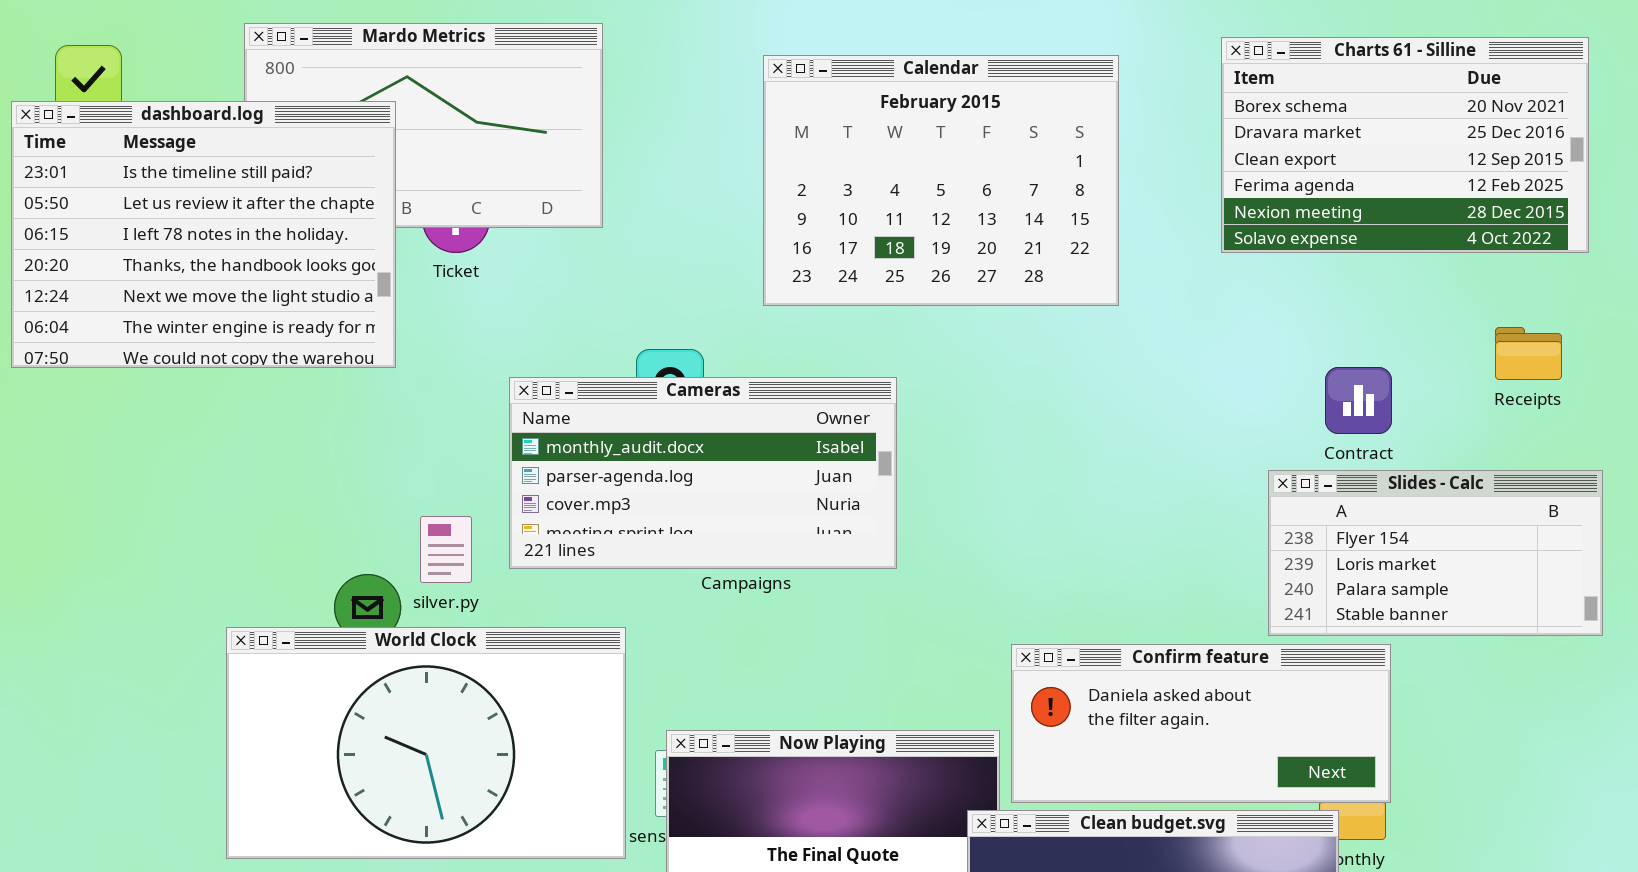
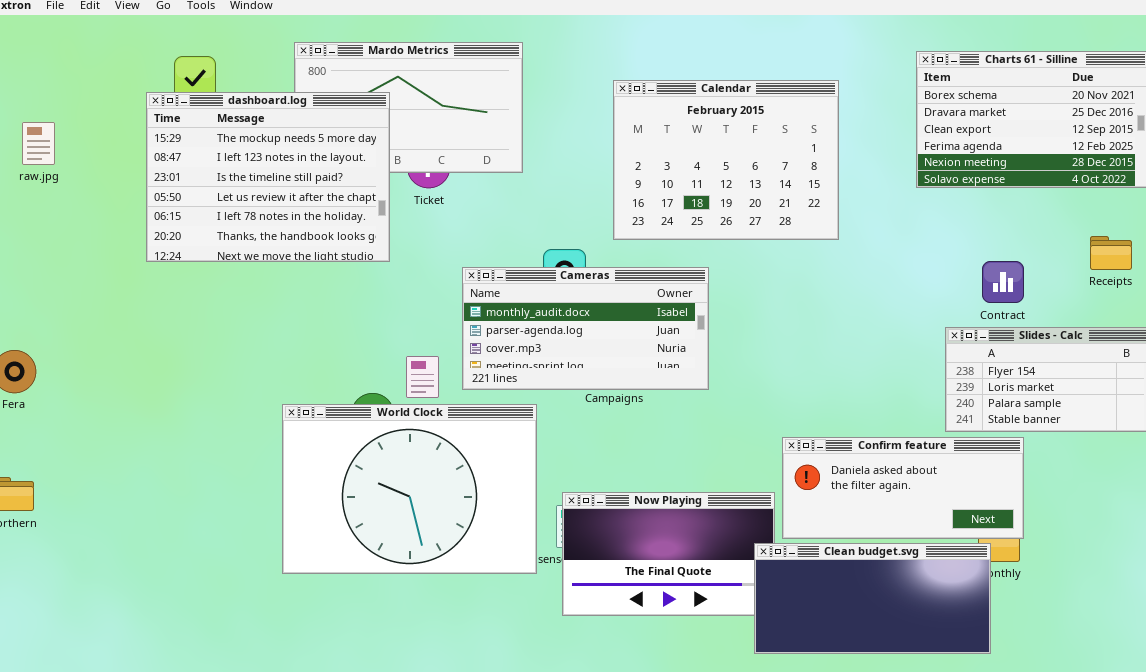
Calendar: [763,55,1119,306] -> [613,80,839,240], moved
dashboard.log: [11,101,396,368] -> [146,92,390,262], scrolled up 2 rows
World Clock: [226,627,626,859] -> [282,404,537,574], resized

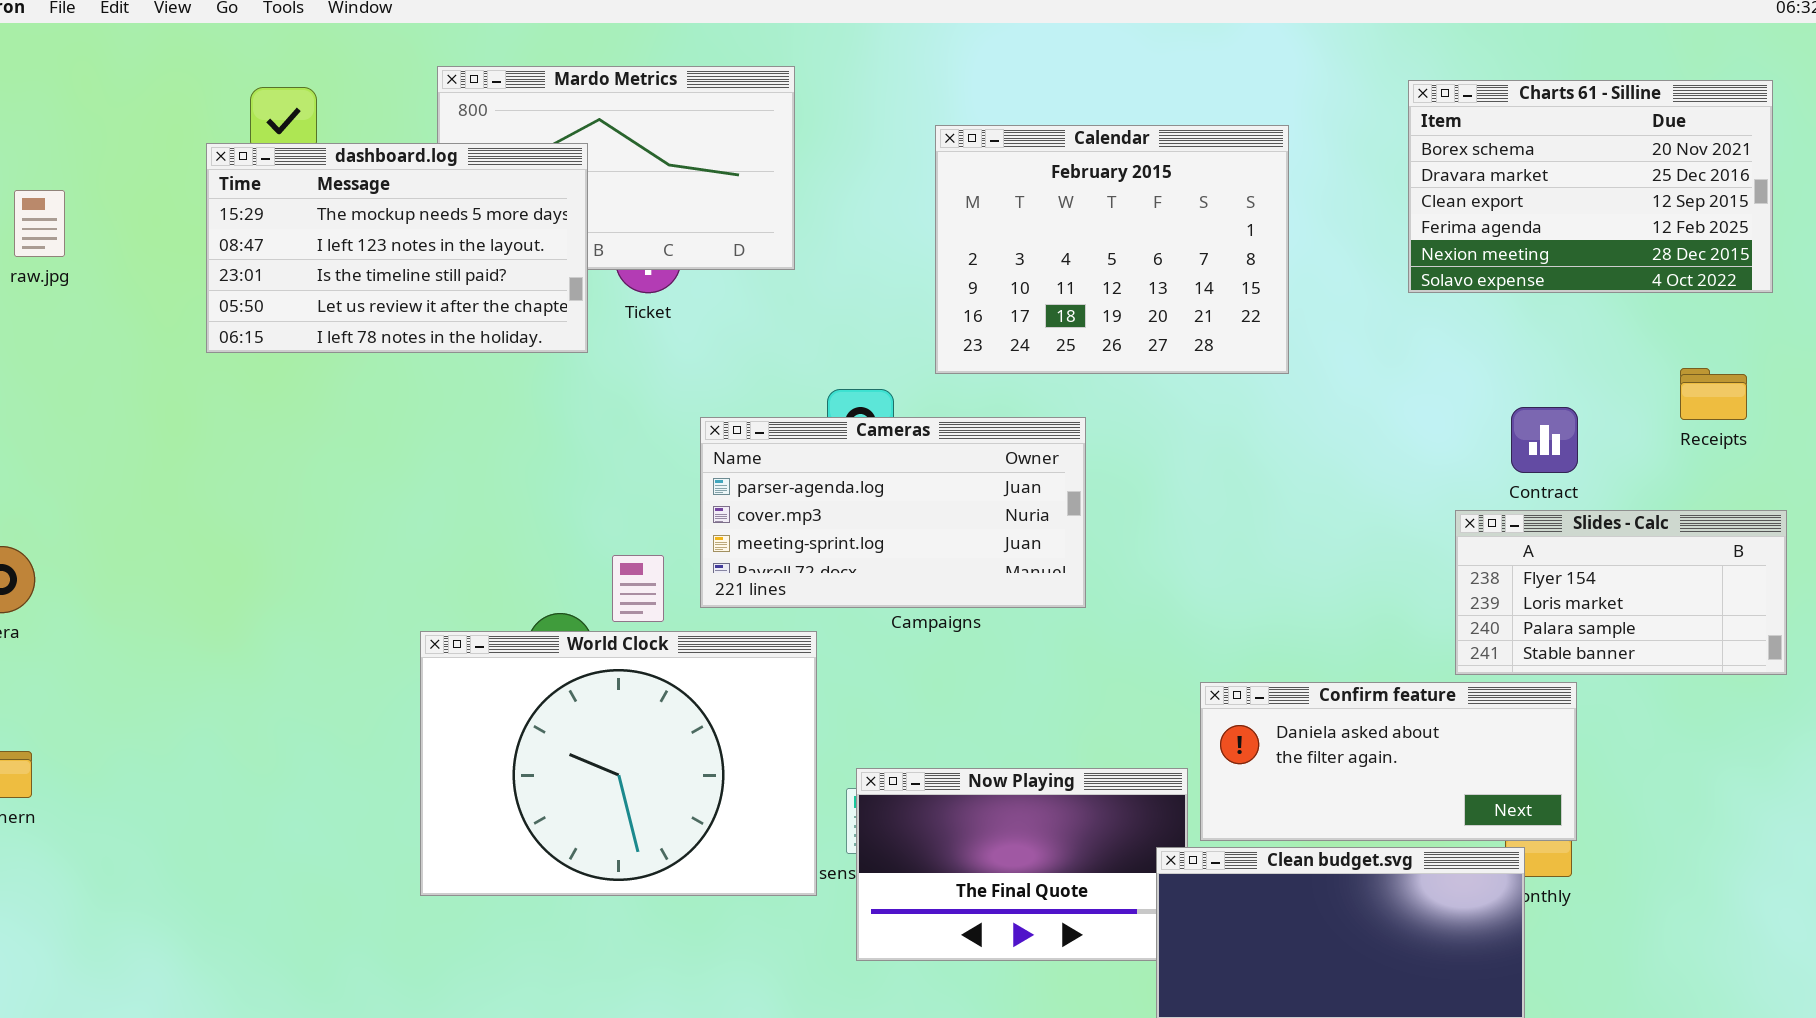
dashboard.log: [146,92,390,262] -> [206,143,588,353], resized
Cameras: [462,267,709,390] -> [700,417,1086,608], scrolled down 1 row

